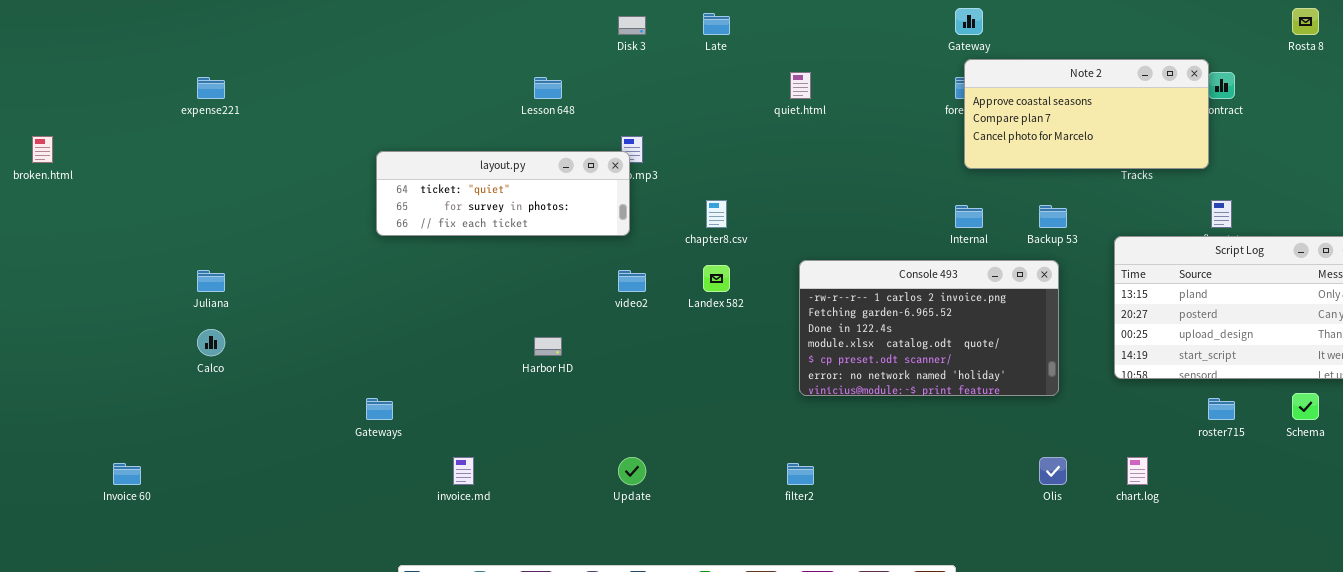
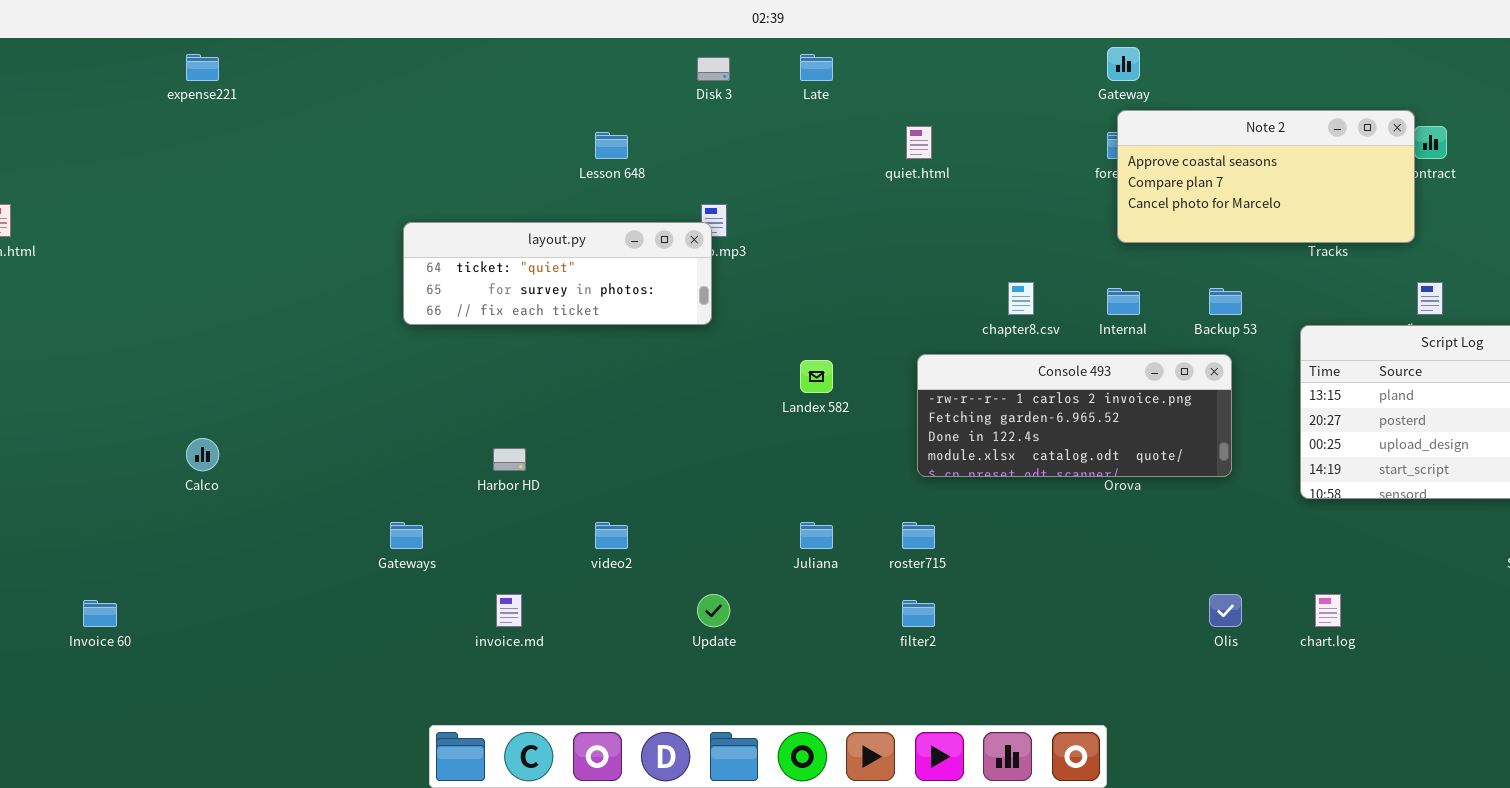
expense221: [197,77,225,99] -> [186,54,219,81], moved
chapter8.csv: [706,200,727,228] -> [1008,282,1034,315], moved
Console 493: [799,260,1059,396] -> [917,354,1232,477], resized
Juliana: [197,270,225,292] -> [800,522,833,549], moved
video2: [618,270,646,292] -> [595,522,628,549], moved
Harbor HD: [534,337,562,356] -> [493,448,526,471], moved
roster715: [1208,398,1235,420] -> [902,522,935,549], moved

